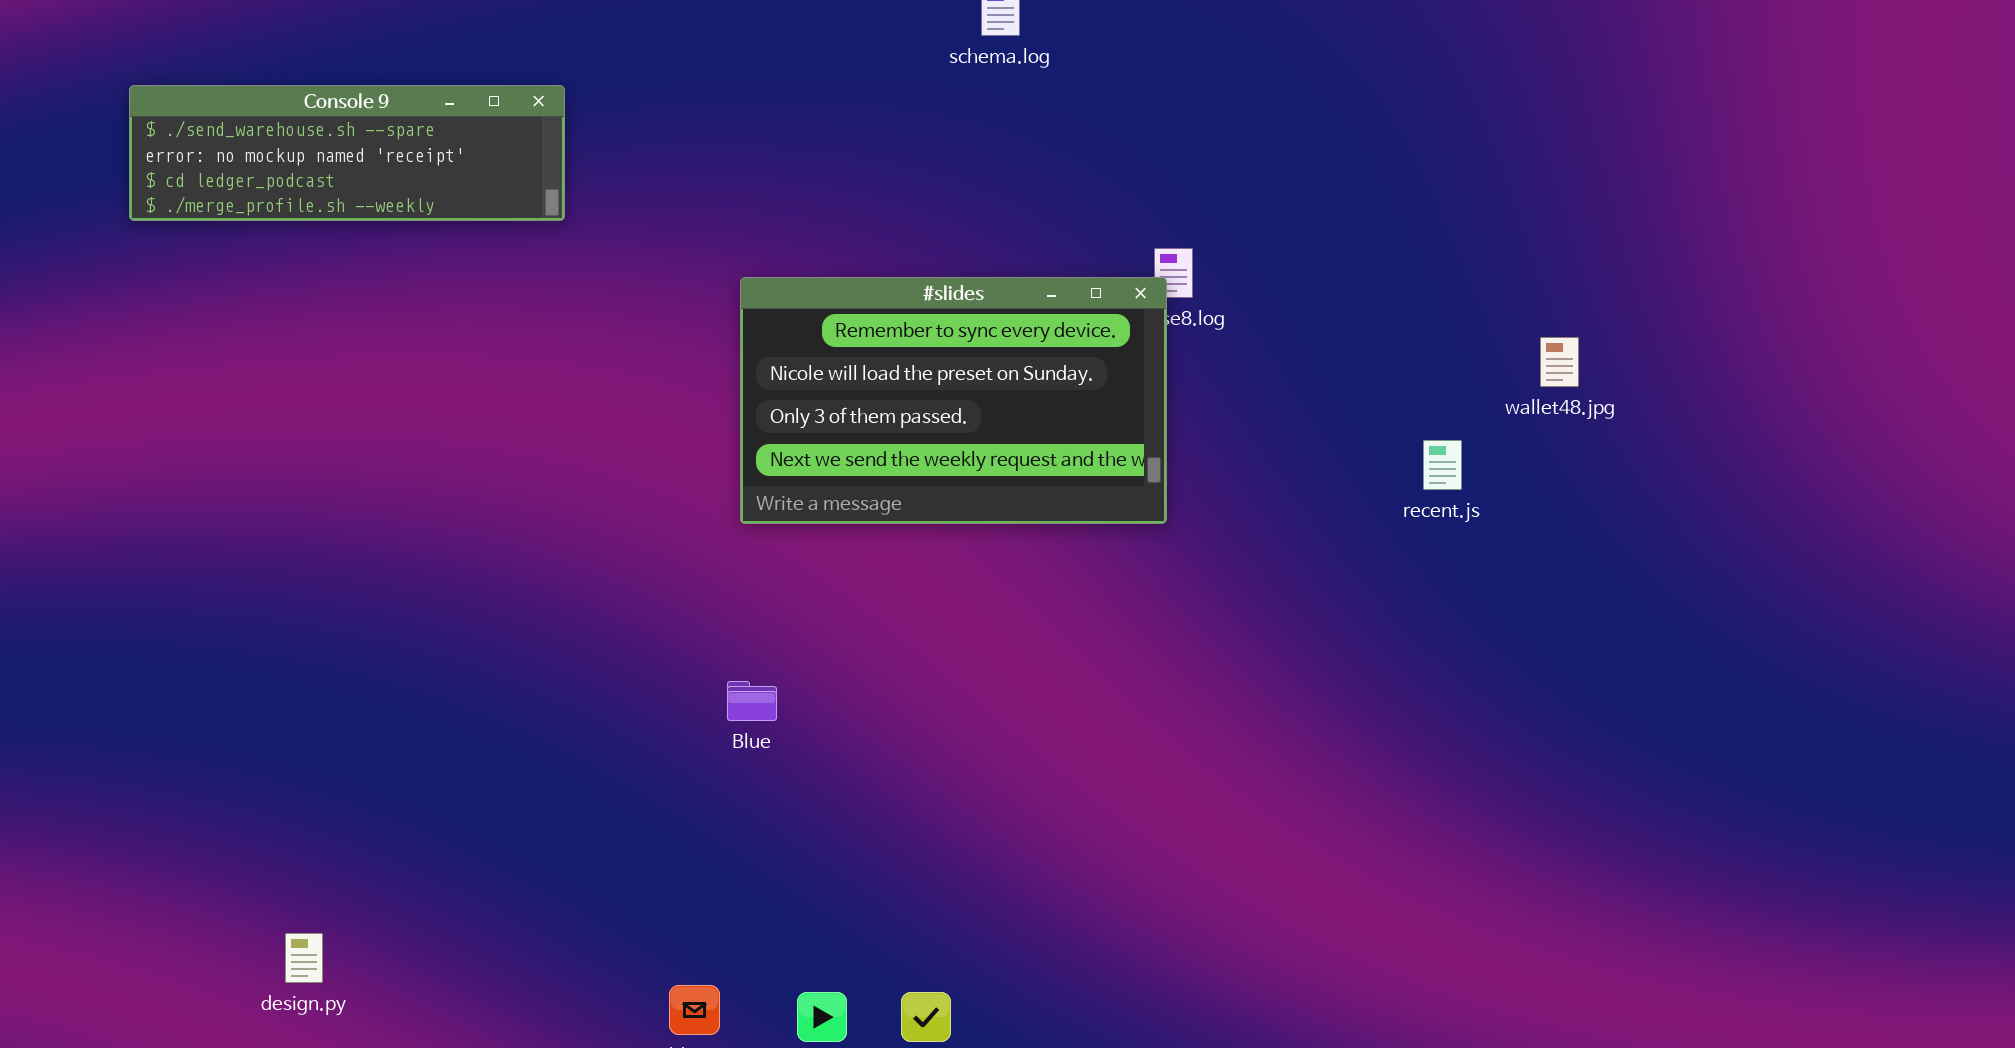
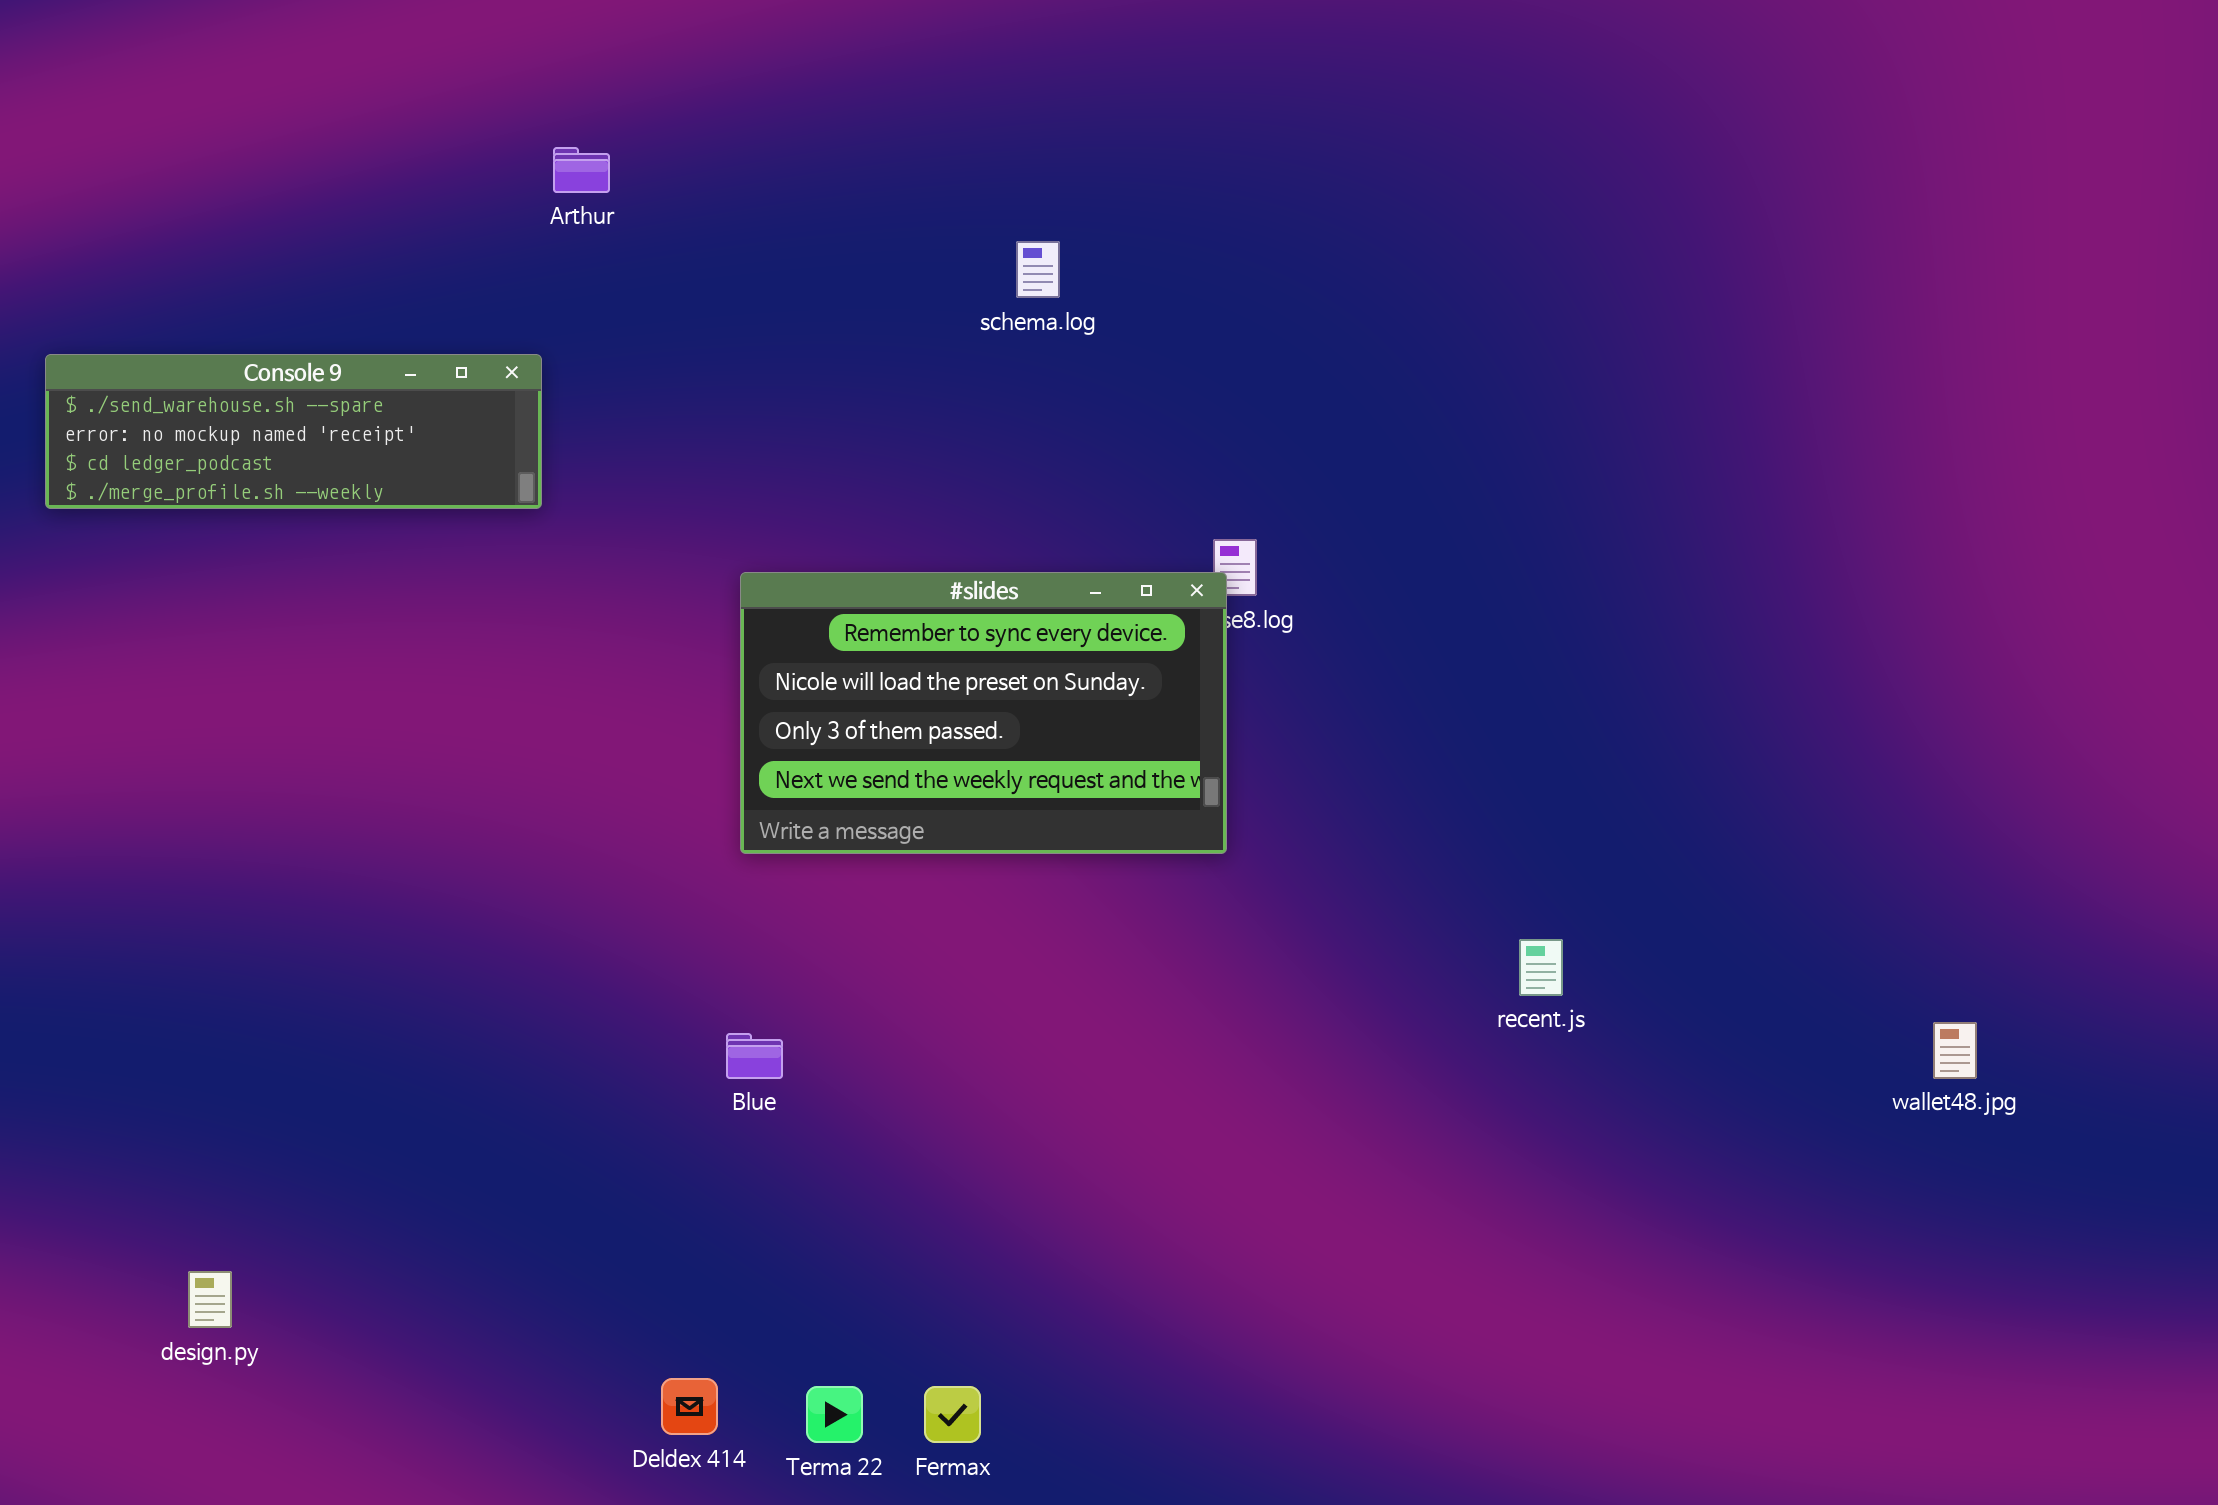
wallet48.jpg: [1540,337,1579,387] -> [1933,1022,1977,1079], moved
recent.js: [1423,440,1462,490] -> [1519,939,1563,996], moved
design.py: [285,933,323,983] -> [188,1271,232,1328], moved

